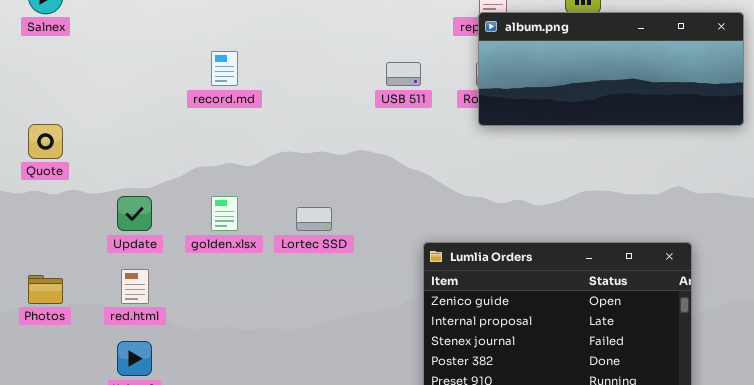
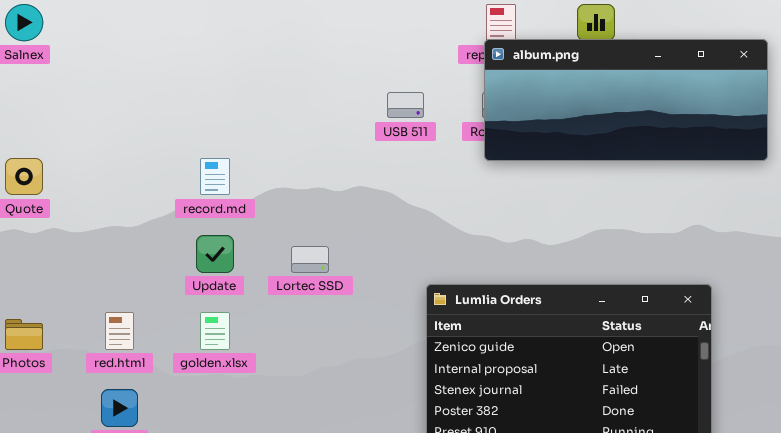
record.md: [211,51,238,86] -> [200,158,230,195], moved
Update: [117,196,152,231] -> [196,235,234,273], moved
golden.xlsx: [211,196,238,231] -> [200,312,230,350], moved

